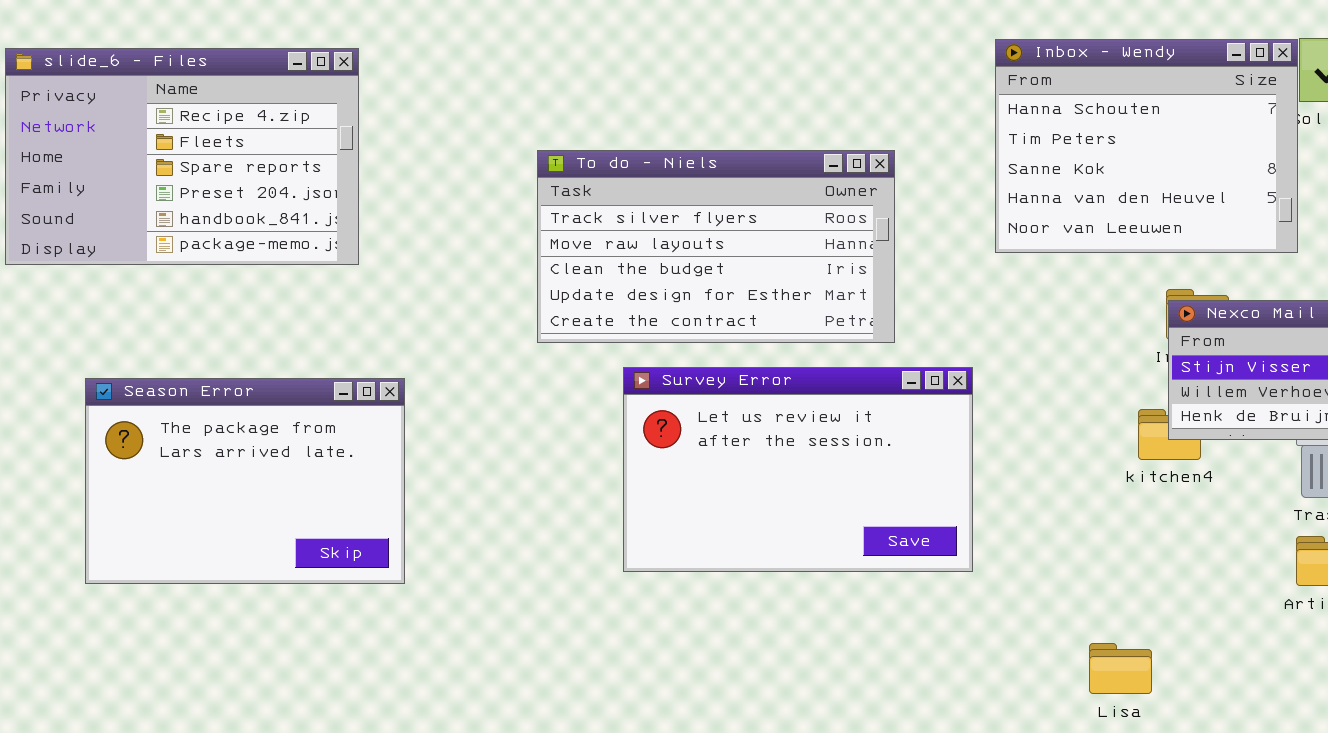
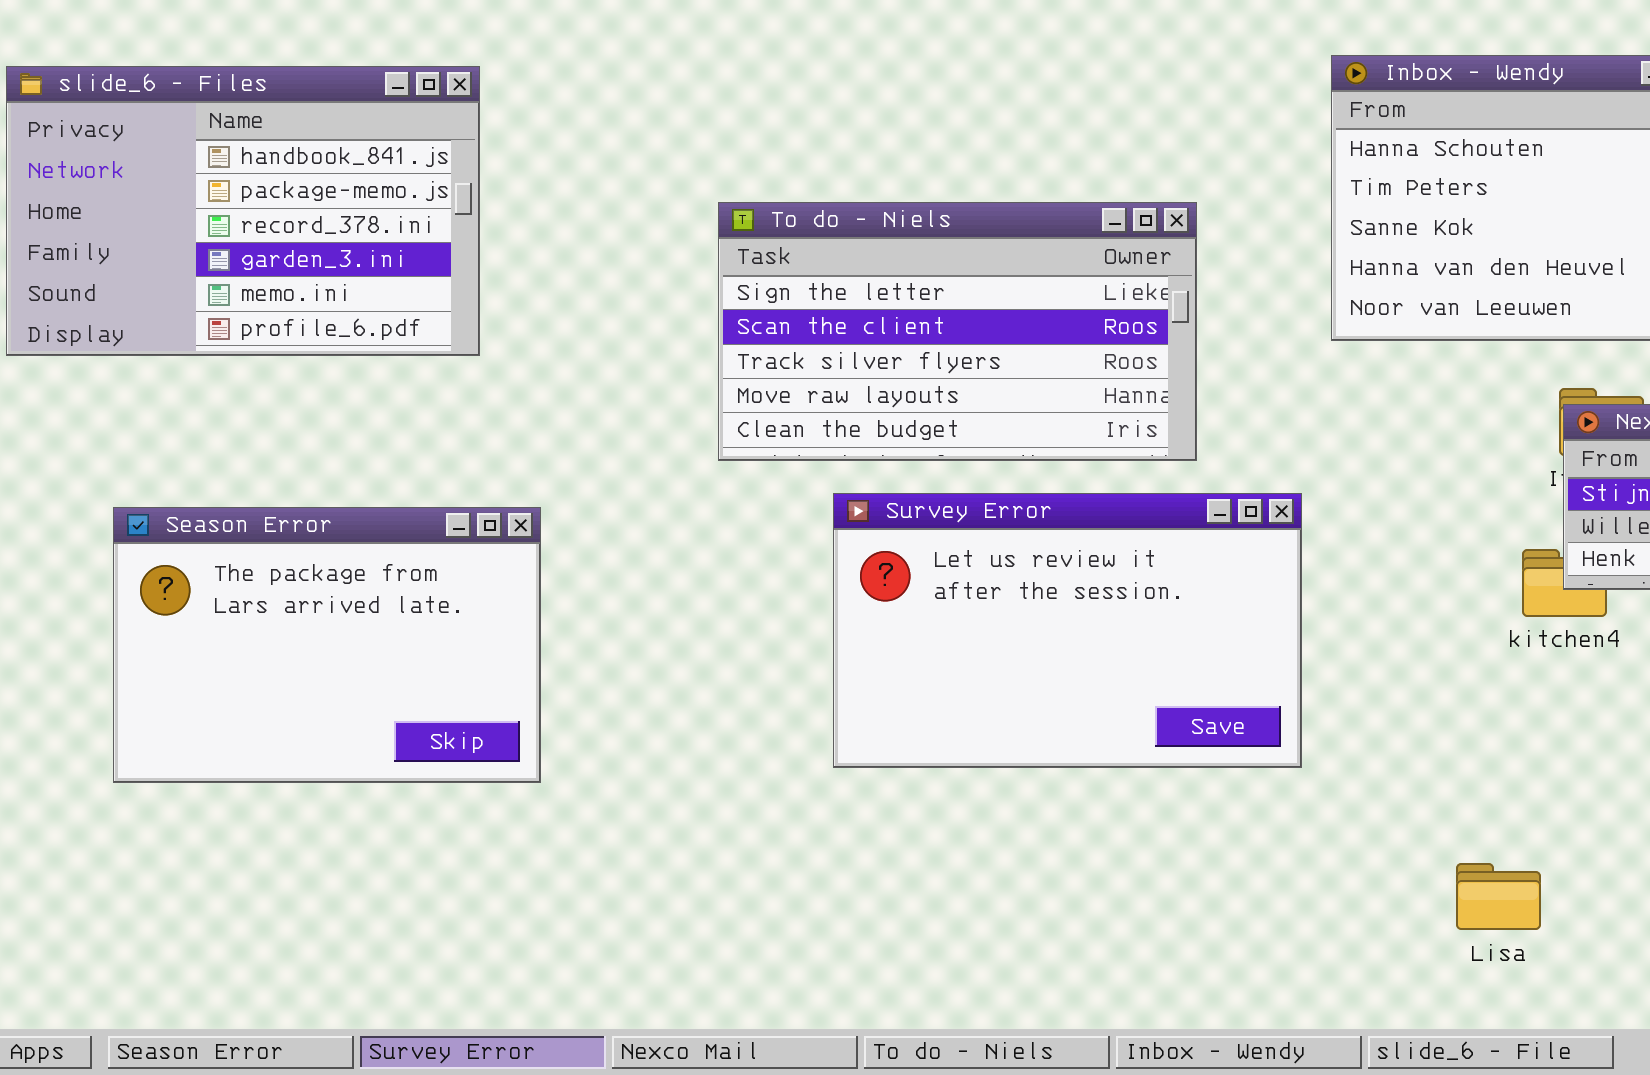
slide_6 - Files: [5,48,359,265] -> [6,66,480,356], scrolled down 4 rows
To do - Niels: [537,150,895,343] -> [718,202,1197,461], scrolled up 2 rows

